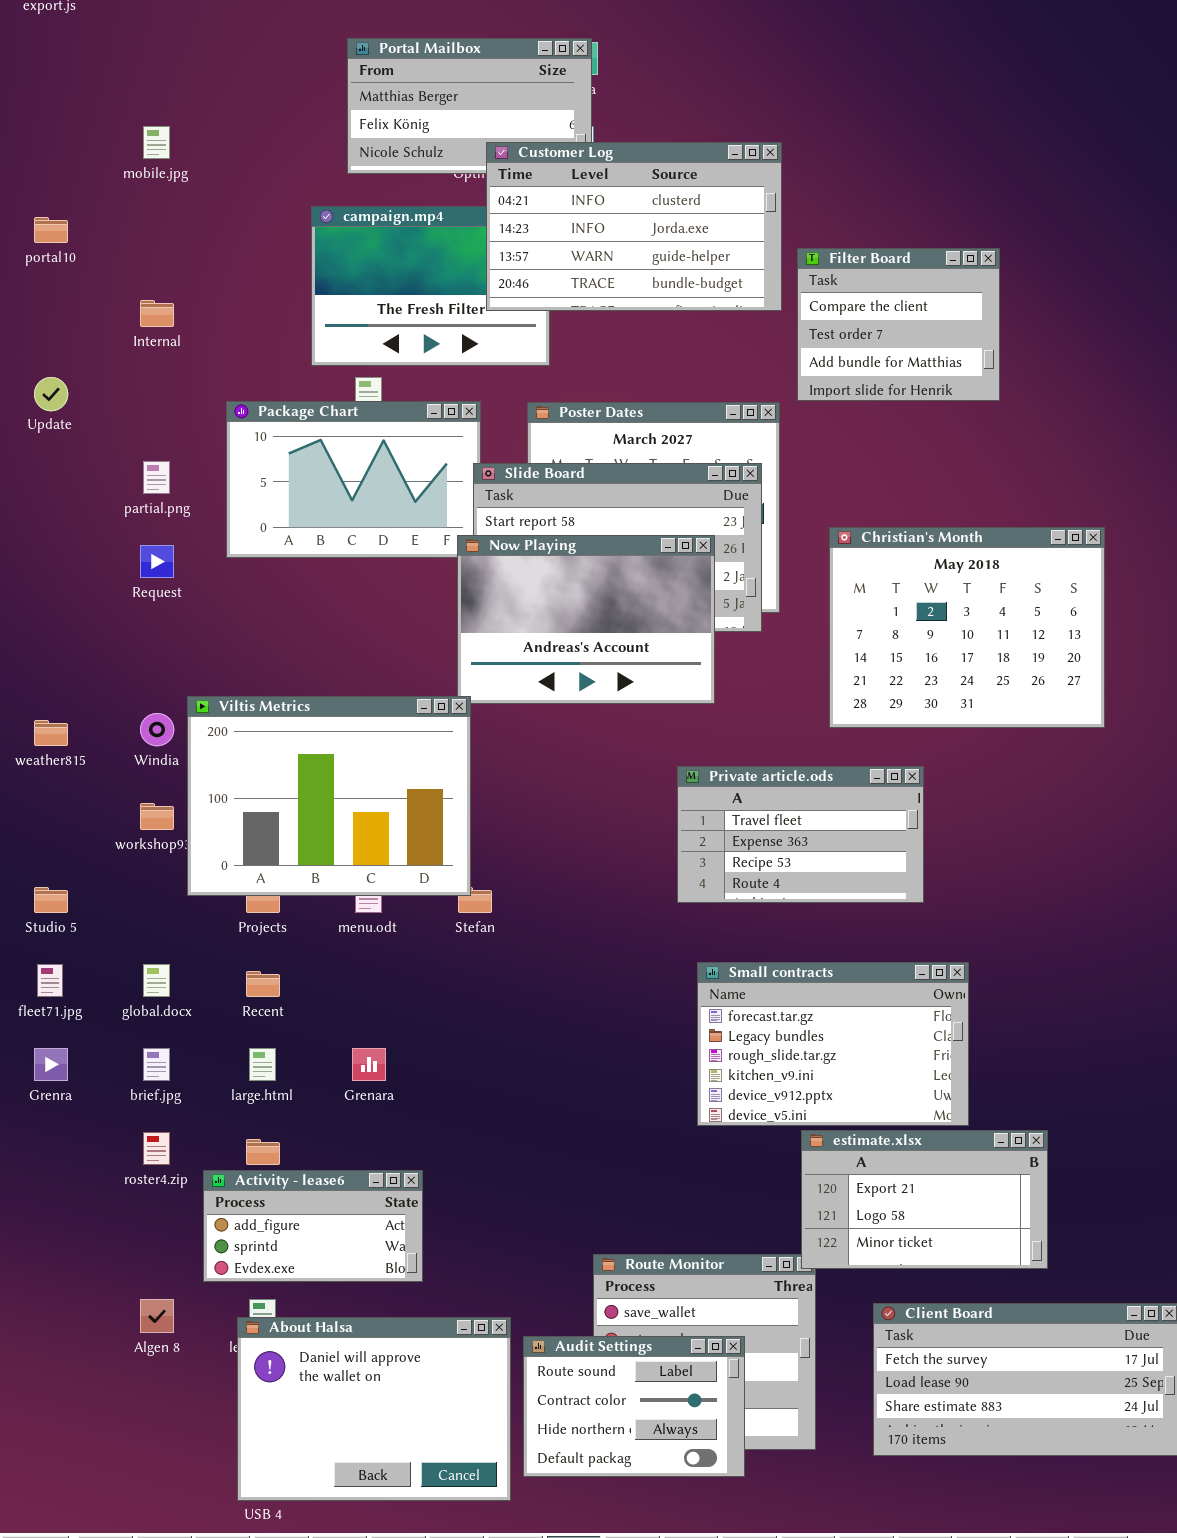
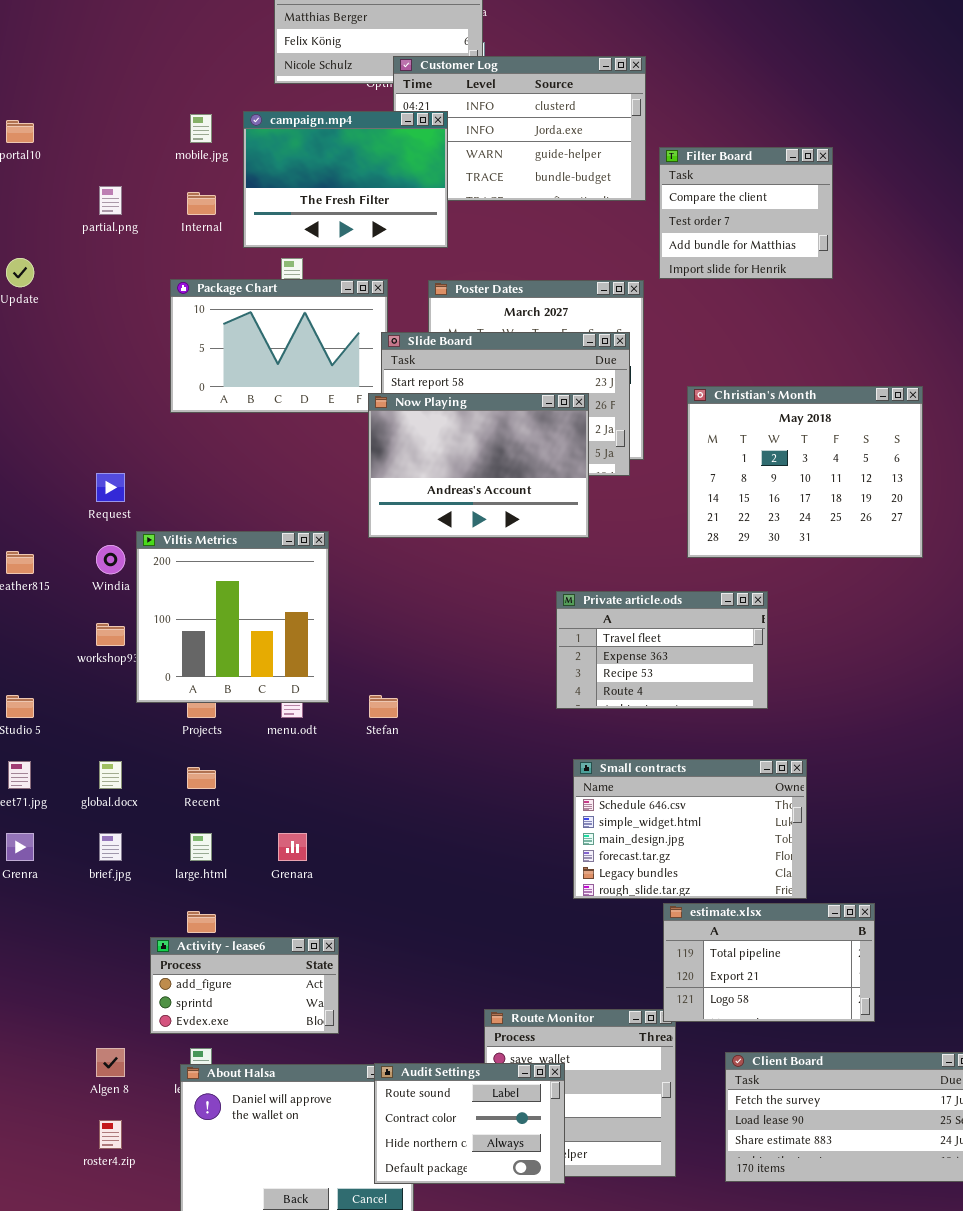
mobile.jpg: [143,126,170,159] -> [190,114,212,143], moved
campaign.mp4: [311,206,550,366] -> [243,111,448,248], raised
Internal: [140,300,174,327] -> [187,192,216,215], moved
partial.png: [143,461,170,494] -> [99,186,122,215], moved
Request: [140,545,174,578] -> [96,473,125,502], moved
Viltis Metrics: [187,696,471,896] -> [136,531,329,703], resized
Small contracts: [697,962,969,1126] -> [573,759,807,899], scrolled up 3 rows
estimate.xlsx: [801,1130,1048,1269] -> [663,903,875,1022], scrolled up 1 row
roster4.zip: [143,1132,170,1165] -> [99,1120,122,1149], moved
Audit Settings: [523,1336,745,1477] -> [374,1063,565,1184], moved

